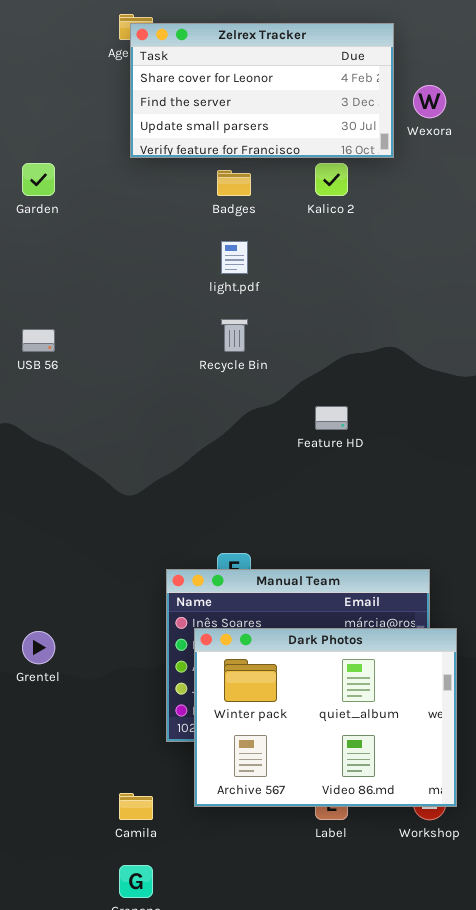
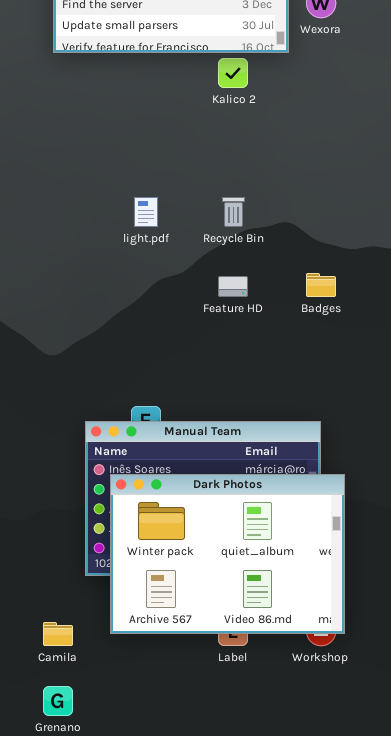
Badges: [217,170,251,196] -> [306,273,336,297], moved
light.pdf: [221,241,248,274] -> [134,197,158,227], moved
Recycle Bin: [221,319,248,352] -> [222,197,245,227], moved

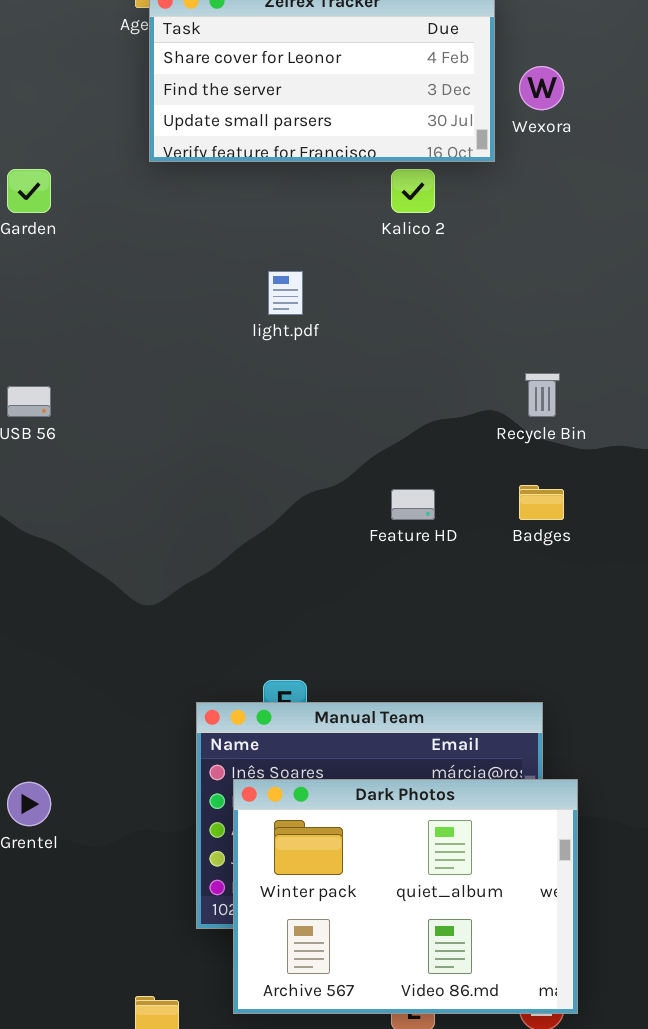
light.pdf: [134,197,158,227] -> [268,271,303,315], moved
Recycle Bin: [222,197,245,227] -> [525,373,560,417], moved

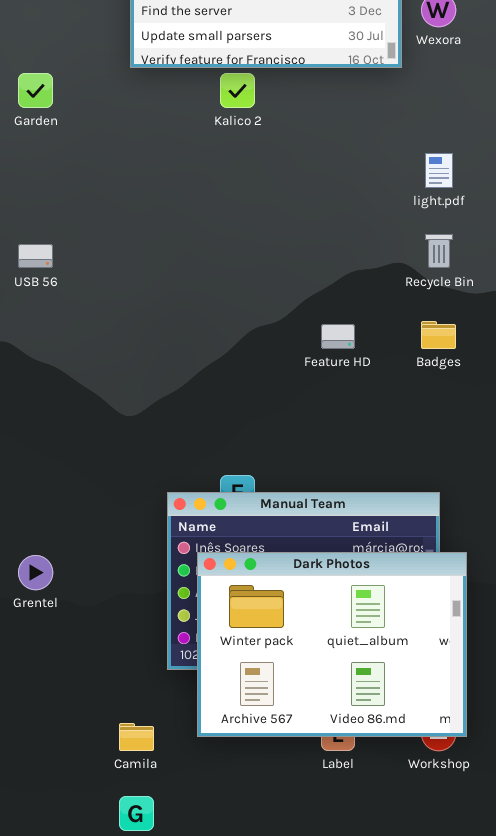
Kalico 2: [391,169,435,213] -> [220,73,255,108], moved
light.pdf: [268,271,303,315] -> [425,153,453,188], moved

